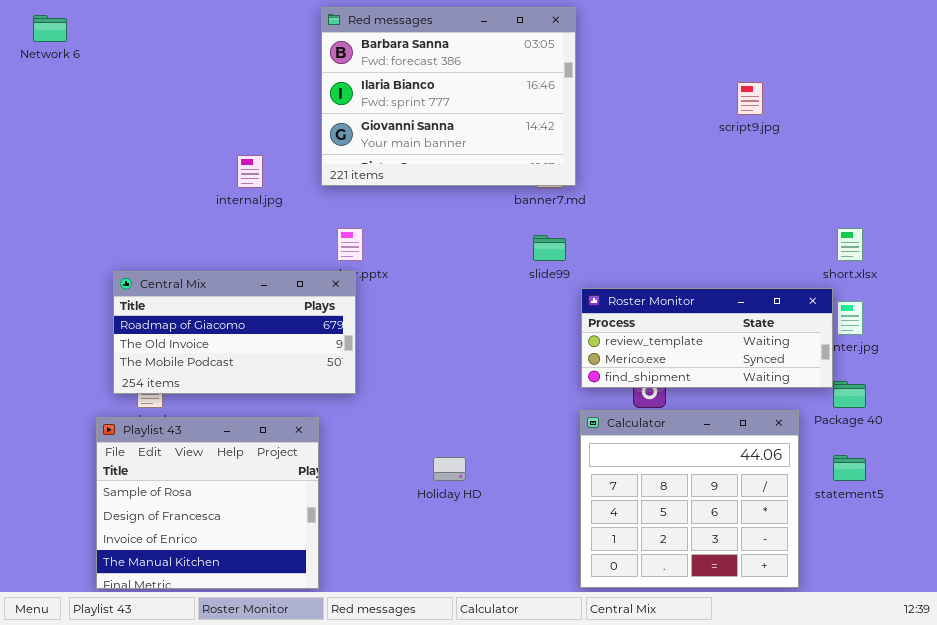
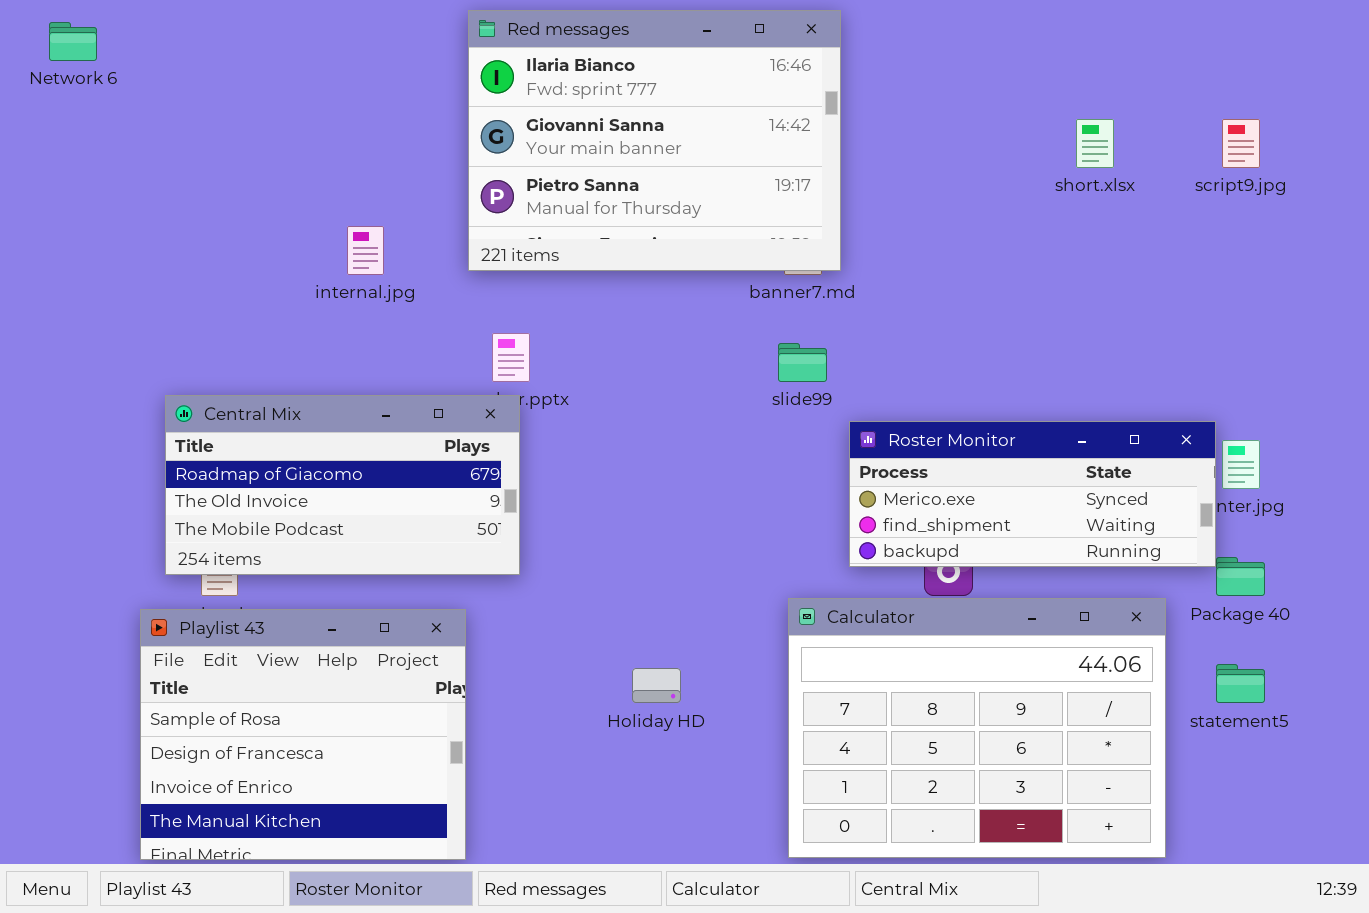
Red messages: [321,7,576,186] -> [468,10,841,271], scrolled down 1 row
script9.jpg: [737,82,763,115] -> [1222,119,1260,168], moved
short.xlsx: [837,228,863,261] -> [1076,119,1114,168], moved
Roster Monitor: [581,288,833,388] -> [849,421,1216,567], scrolled down 1 row
Calculator: [580,410,799,588] -> [788,598,1166,858], resized

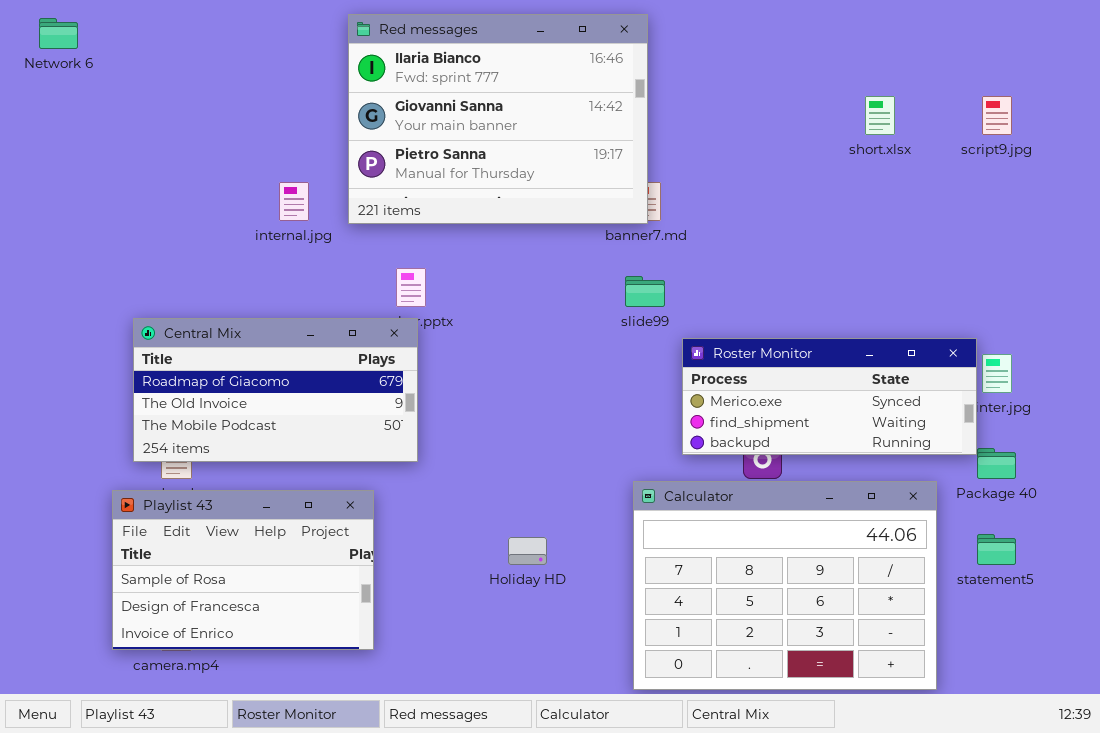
Red messages: [468,10,841,271] -> [348,14,648,224], moved
Playlist 43: [140,609,466,860] -> [112,490,374,650], resized

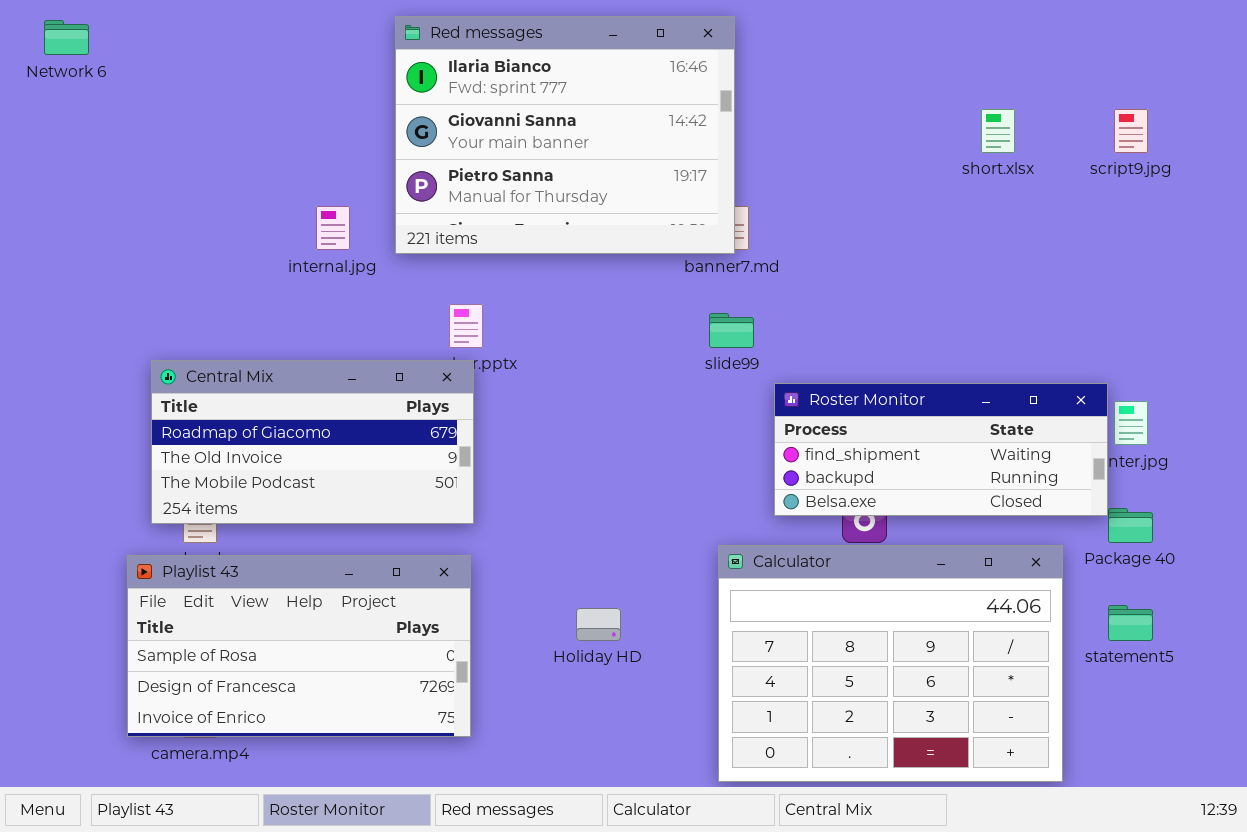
Roster Monitor: [682,338,977,455] -> [774,383,1108,516], scrolled down 1 row
Playlist 43: [112,490,374,650] -> [127,555,471,737], resized

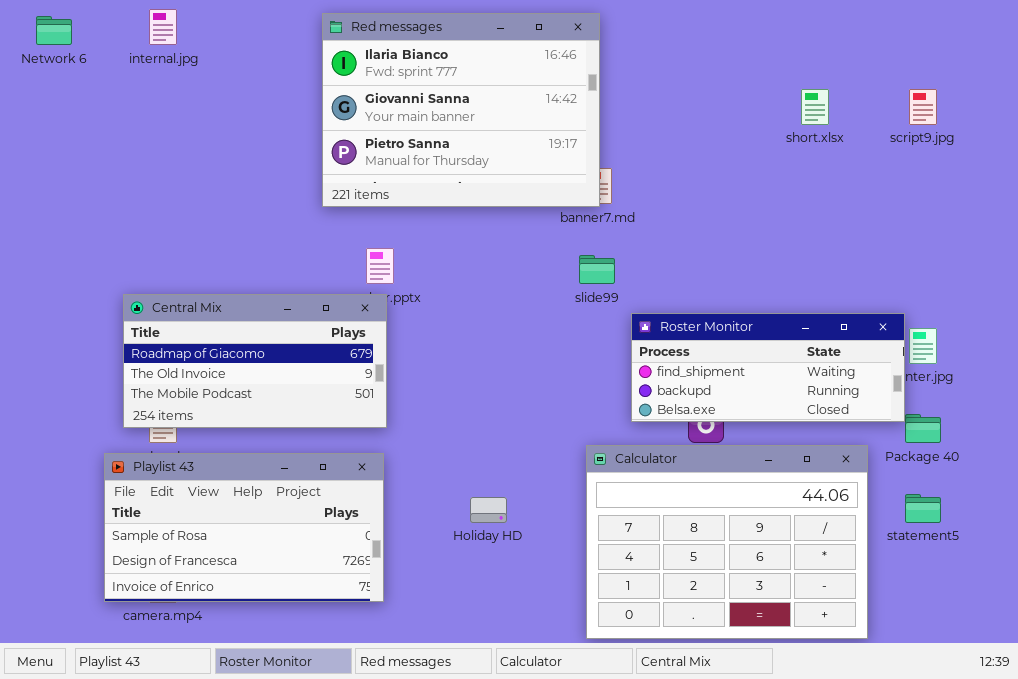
internal.jpg: [316,206,350,250] -> [149,9,177,45], moved

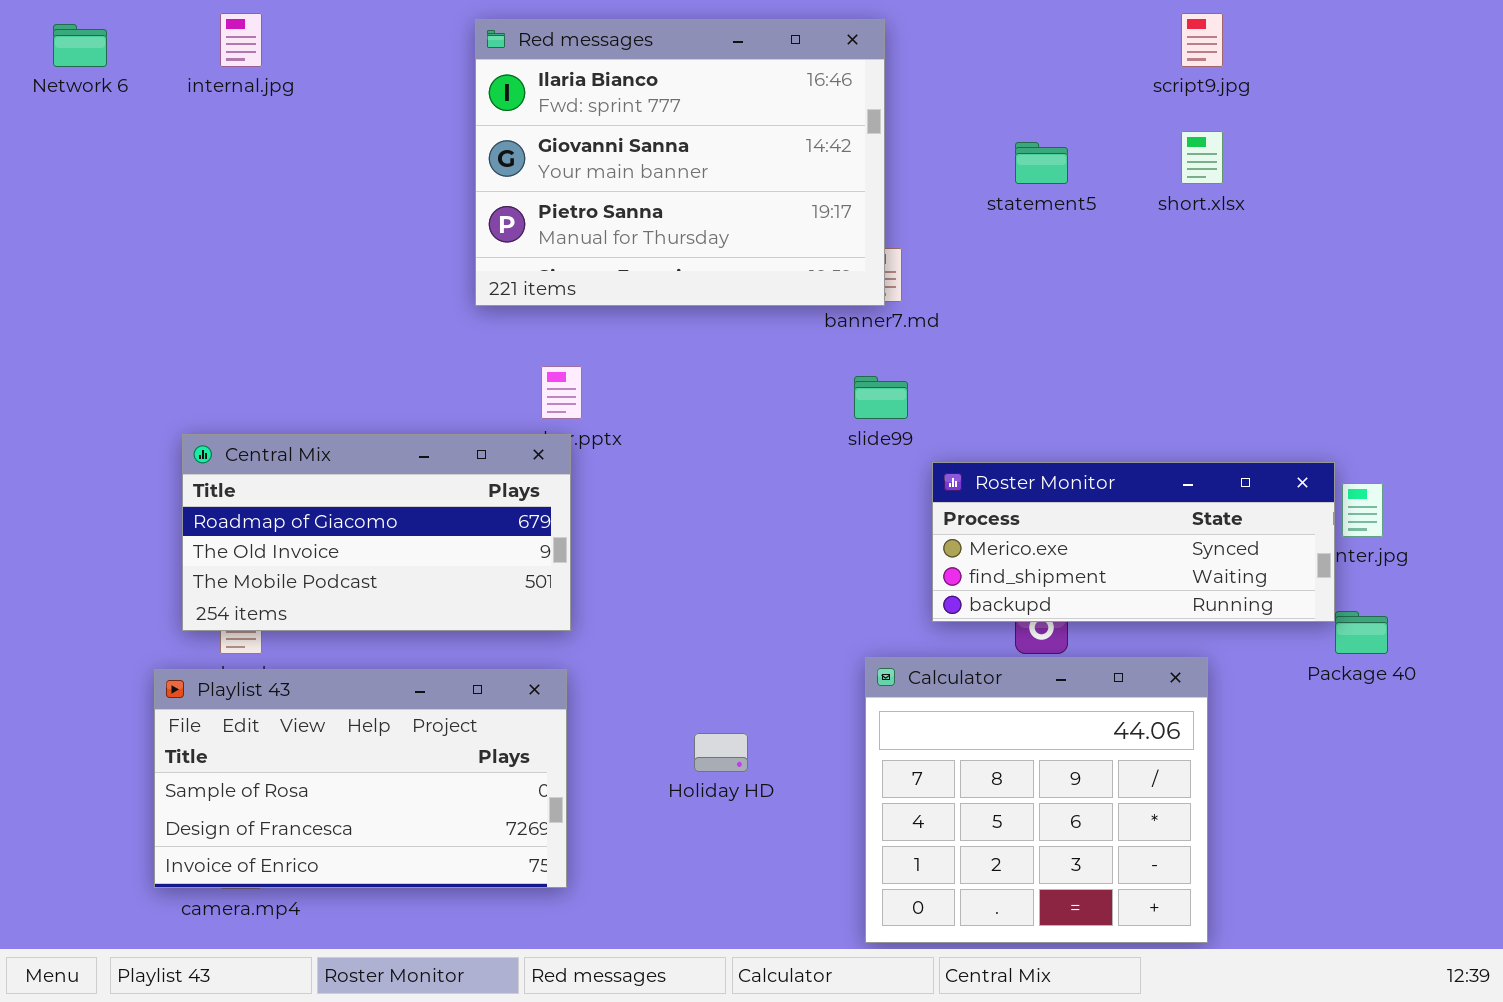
script9.jpg: [909,89,937,125] -> [1181,13,1223,67], moved
Roster Monitor: [631,313,905,422] -> [932,462,1335,622], scrolled up 1 row
Calculator: [586,445,868,639] -> [865,657,1208,943], resized
statement5: [905,494,941,523] -> [1015,142,1068,184], moved

